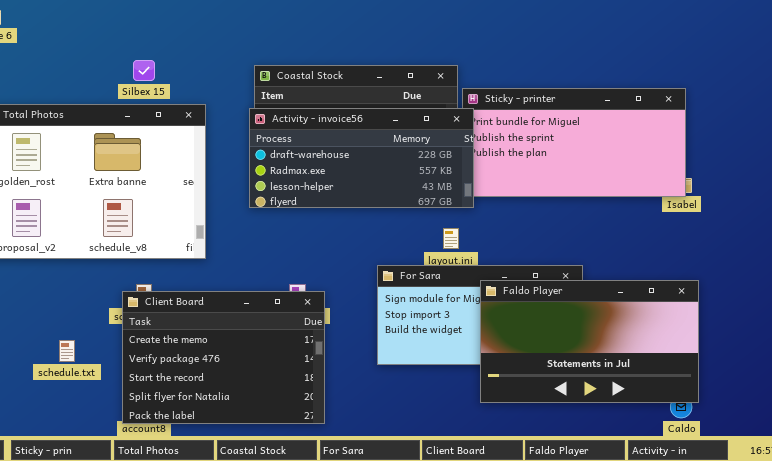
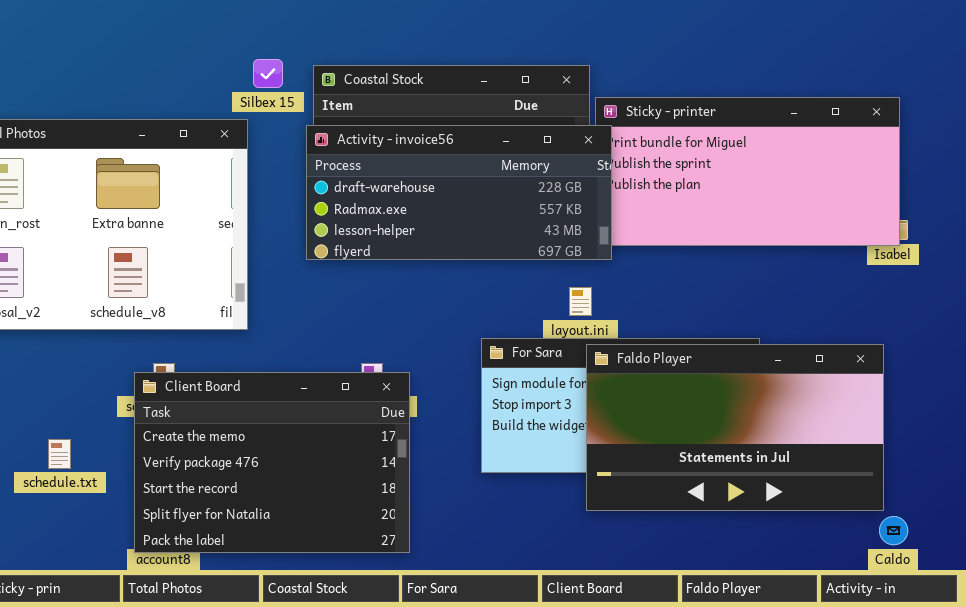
Silbex 15: [133,60,155,81] -> [253,59,283,88], moved
Faldo Player: [480,280,699,403] -> [586,344,884,511], moved

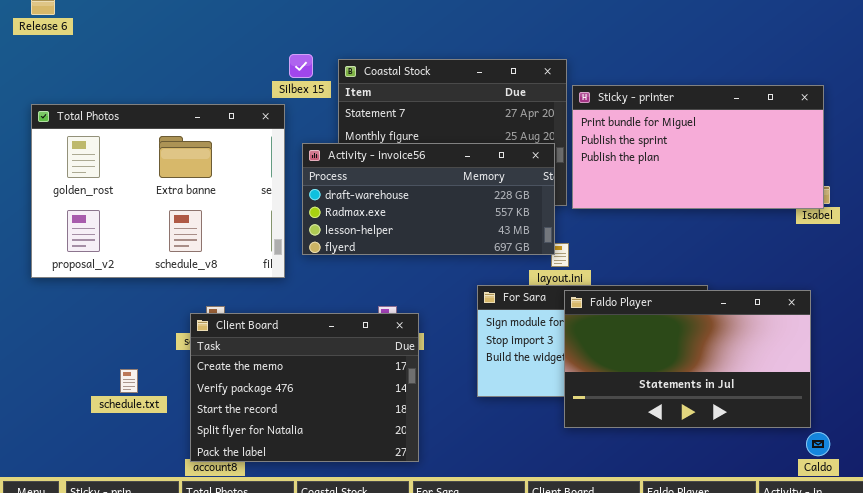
Activity - invoice56: [306,125,612,260] -> [302,143,555,255], moved

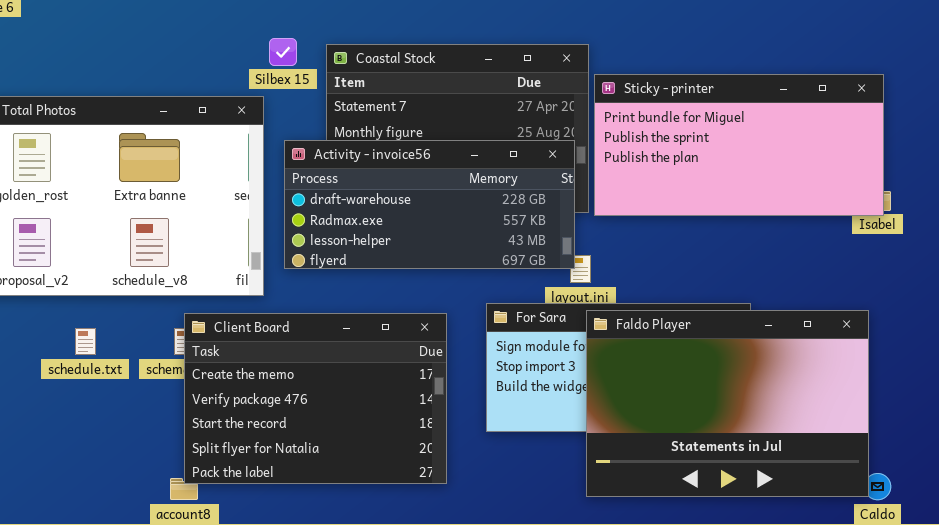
Faldo Player: [564,290,811,428] -> [586,310,869,497], resized
Client Board: [190,313,419,462] -> [184,313,447,484], moved
schedule.txt: [120,369,138,393] -> [75,328,96,355], moved

